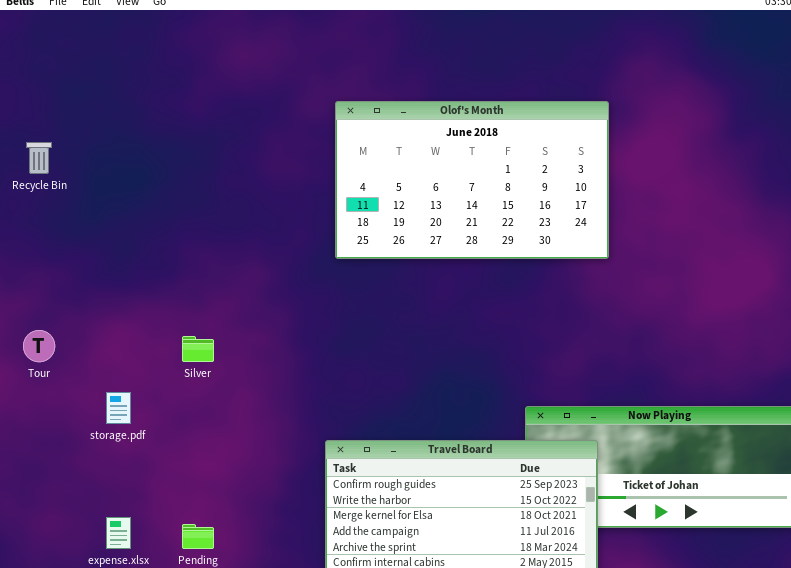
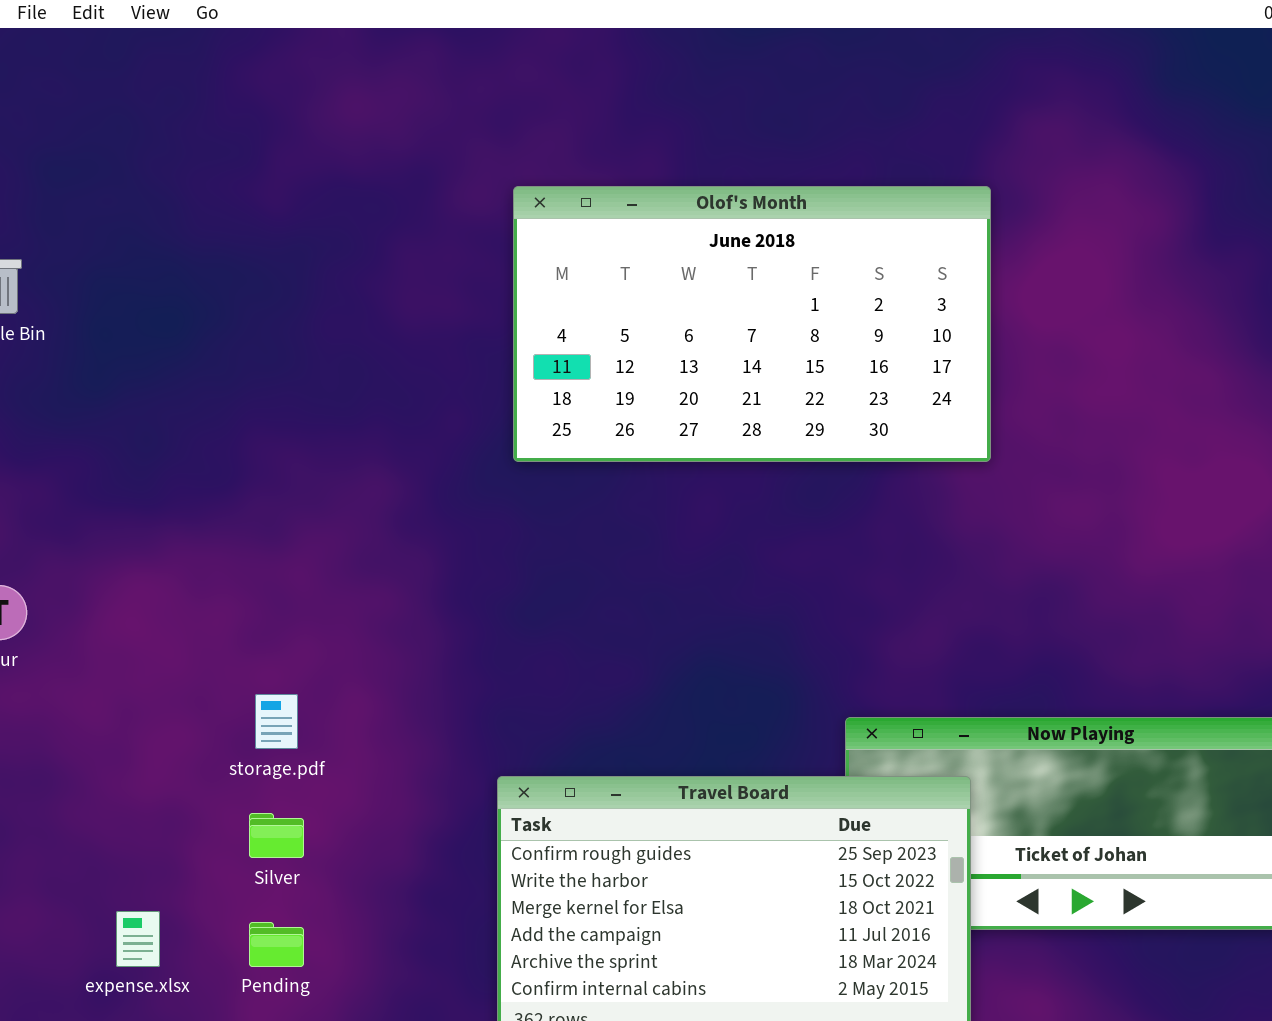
Silver: [182,336,214,362] -> [249,813,304,858], moved
storage.pdf: [106,392,131,424] -> [255,694,298,749], moved

